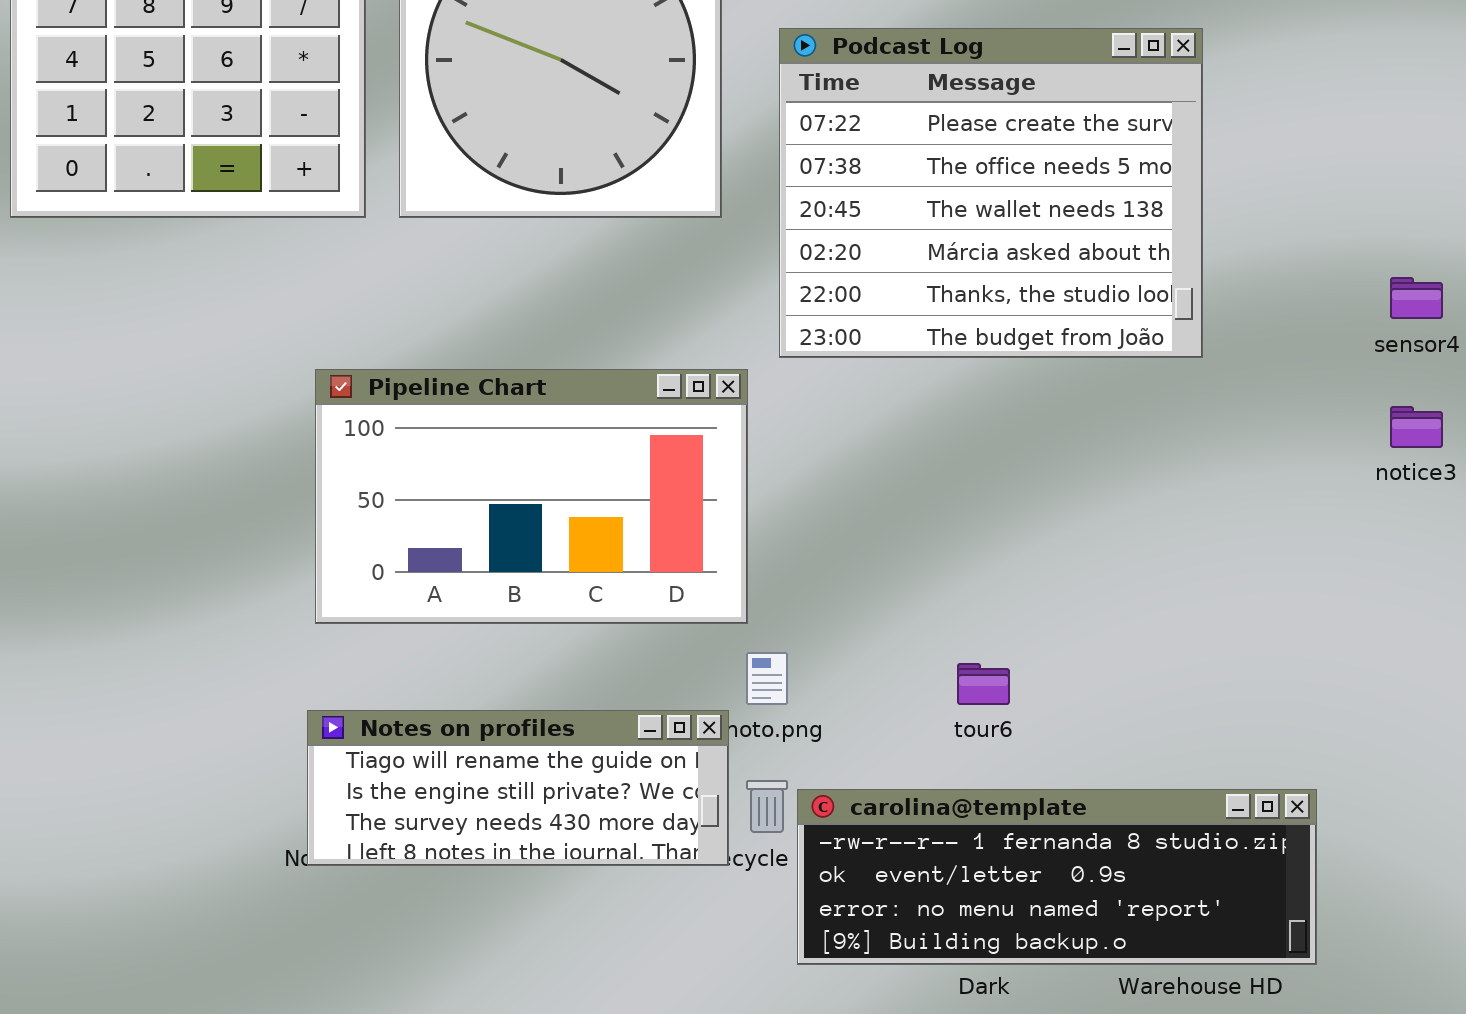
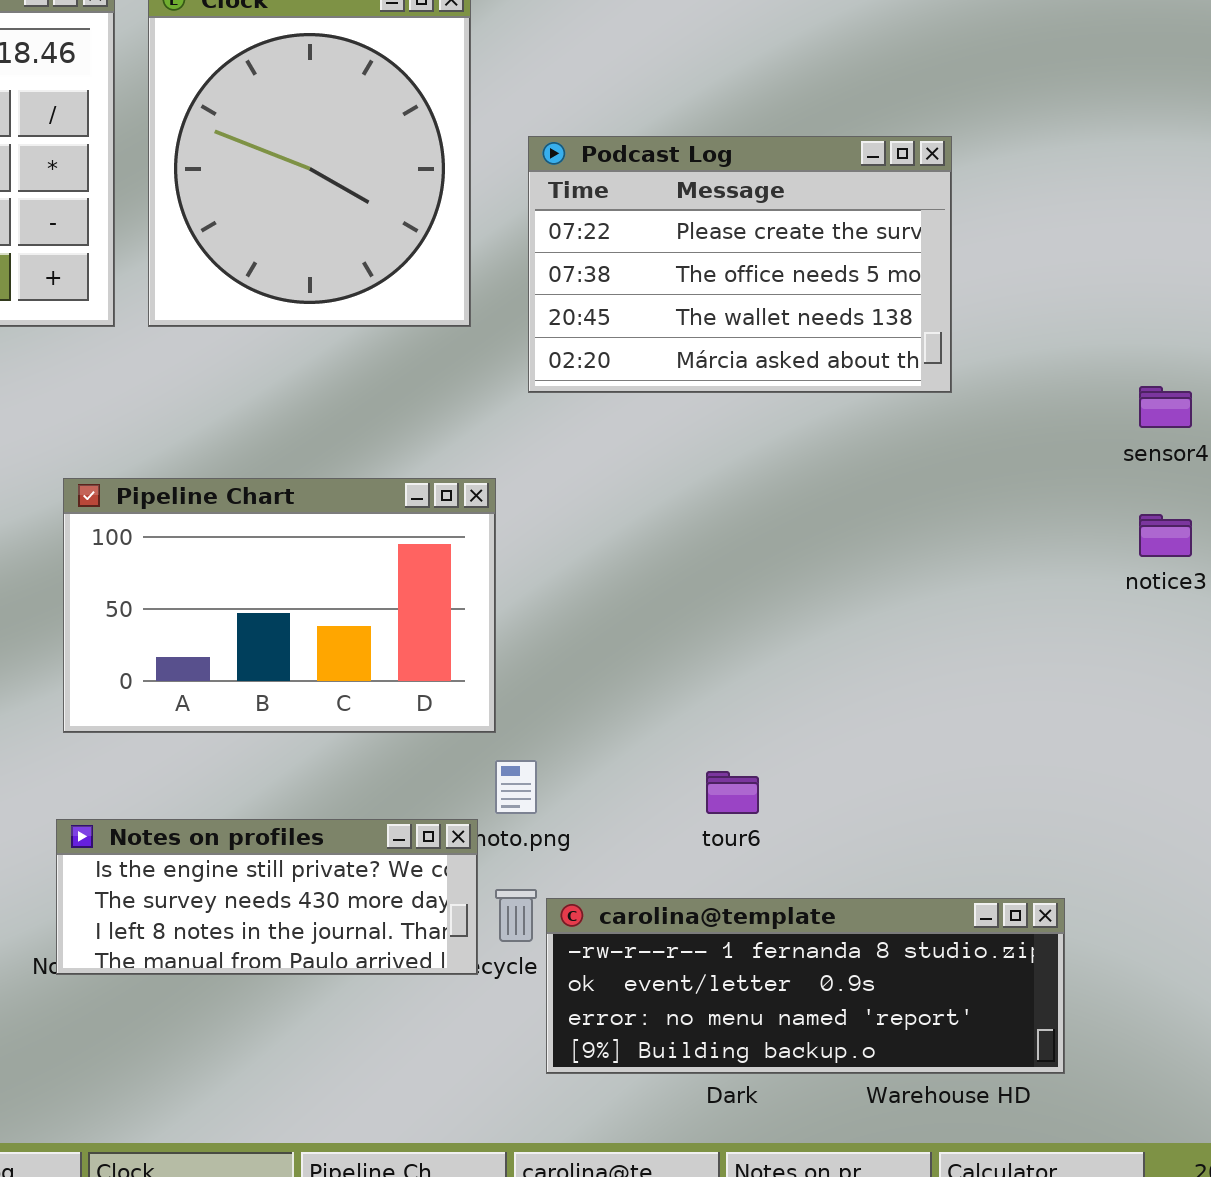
Podcast Log: [779,28,1203,358] -> [528,136,952,393], resized
Notes on profiles: [307,710,729,866] -> [56,819,478,975], scrolled down 1 row

